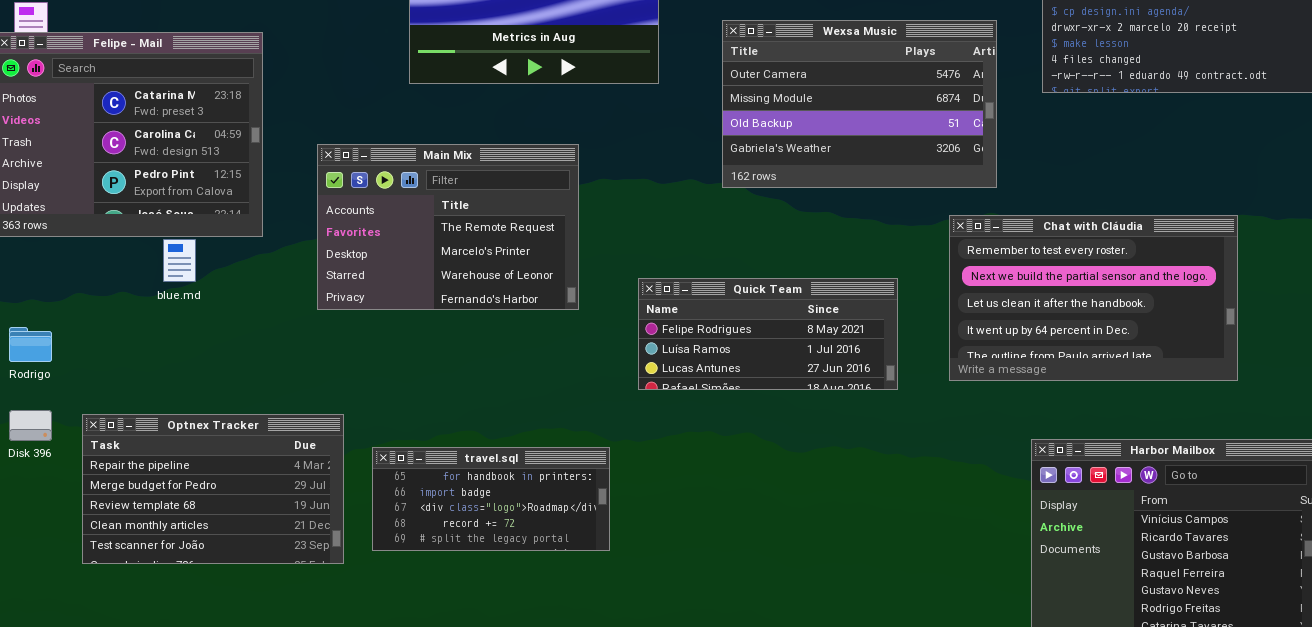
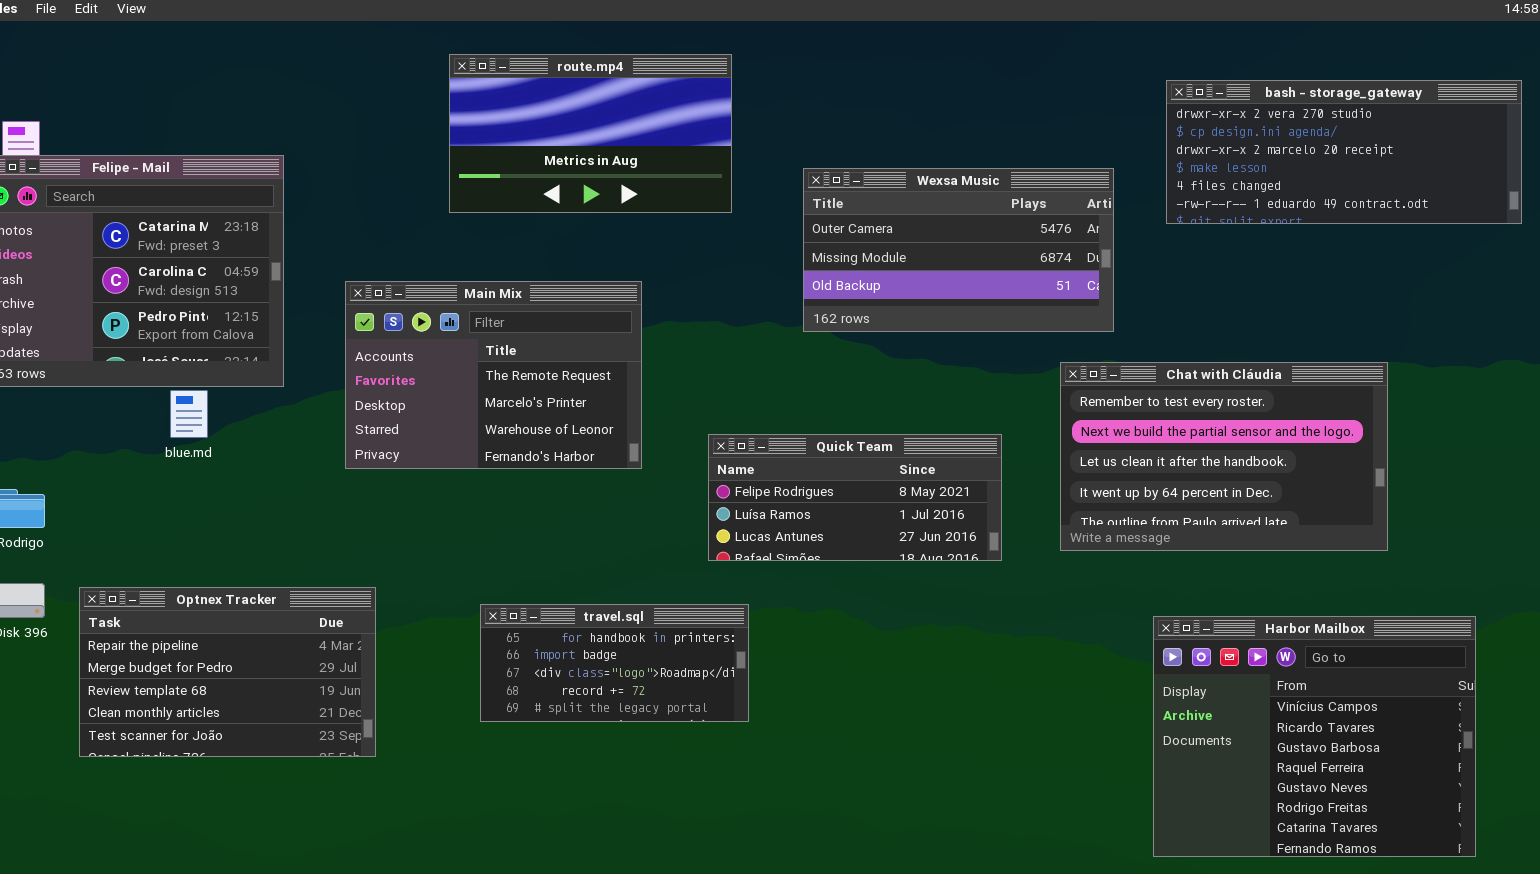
Wexsa Music: [722,20,997,188] -> [803,168,1114,332], resized
travel.sql: [372,447,610,551] -> [480,604,749,722], moved

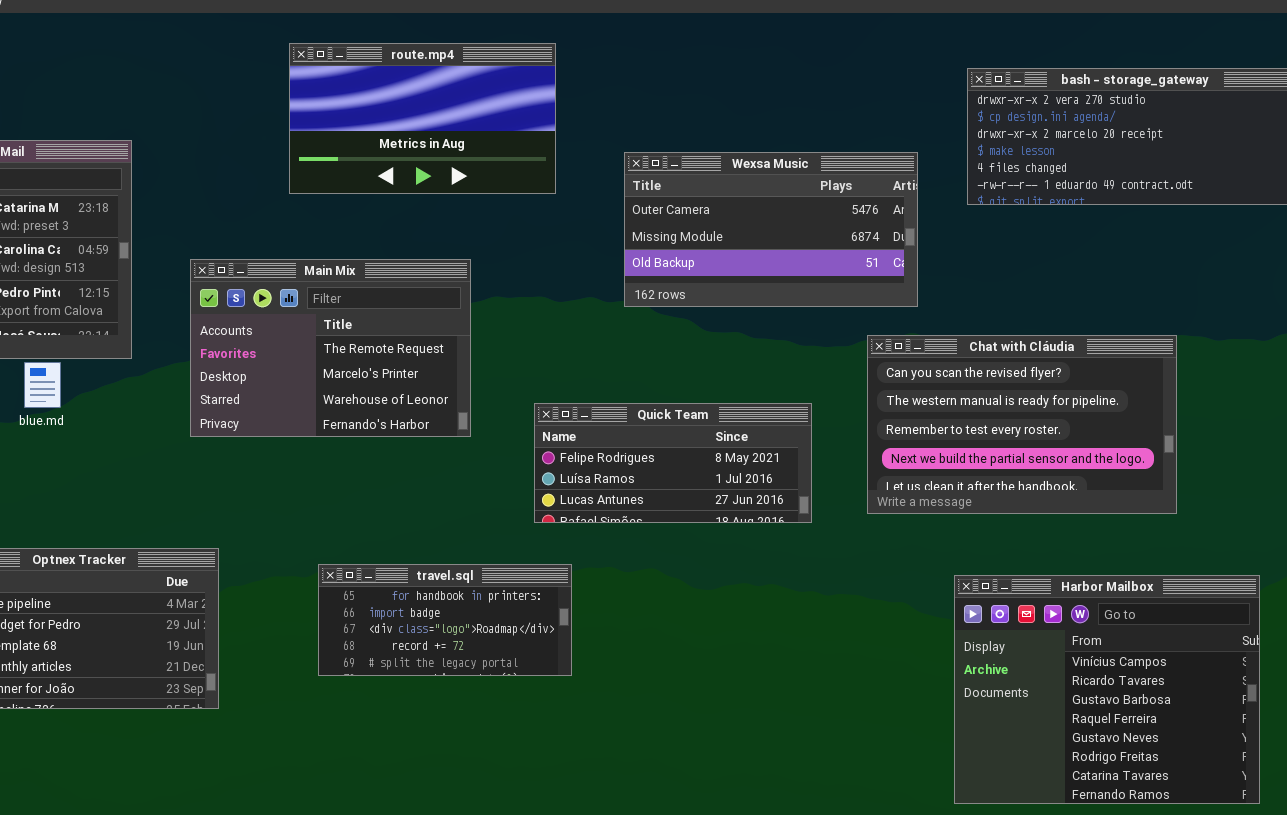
Chat with Cláudia: [1060,362,1388,551] -> [867,335,1177,514], scrolled up 2 rows

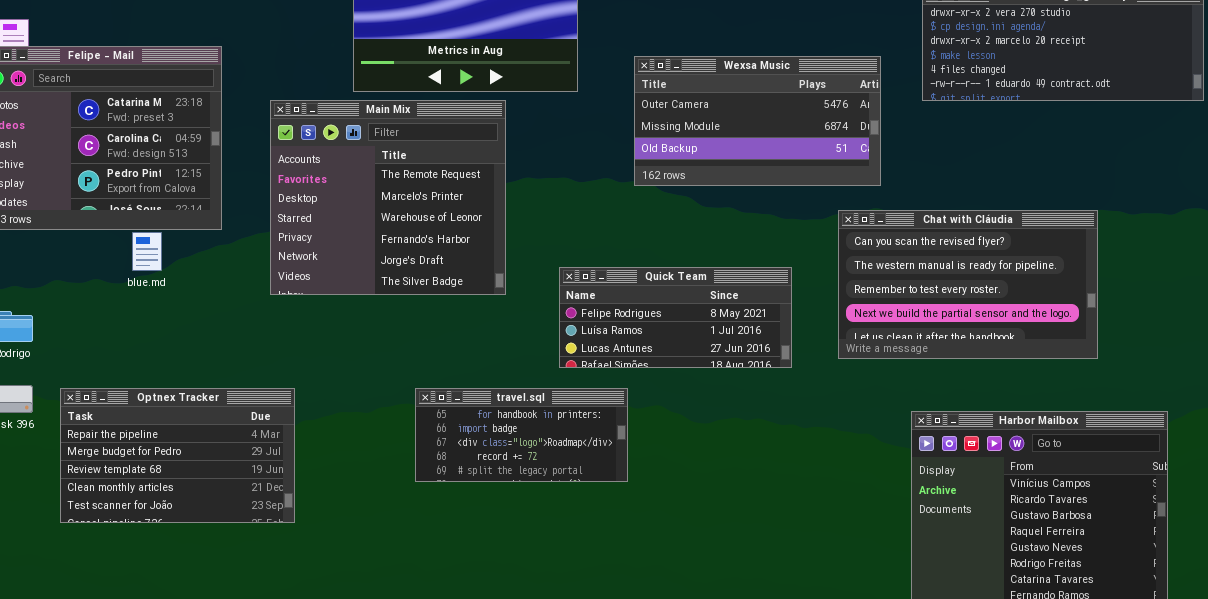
Main Mix: [190,259,471,437] -> [270,100,506,295], resized
travel.sql: [318,564,572,676] -> [415,388,628,482], moved

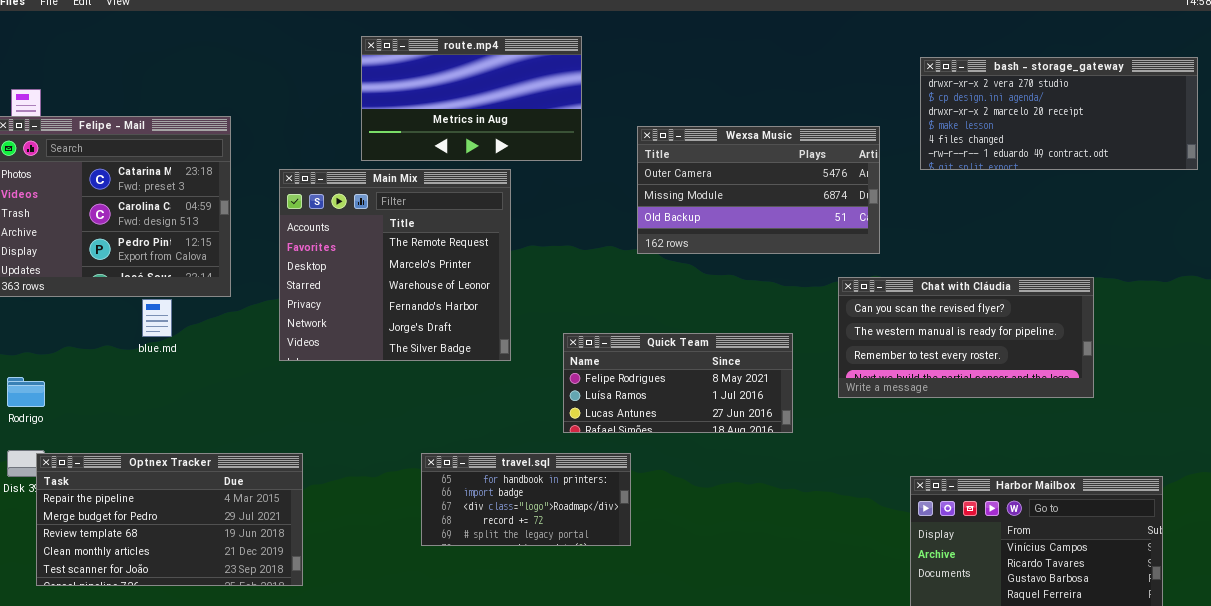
Chat with Cláudia: [838,210,1098,359] -> [838,277,1094,398], resized
Optnex Tracker: [60,388,295,523] -> [36,453,303,586], resized

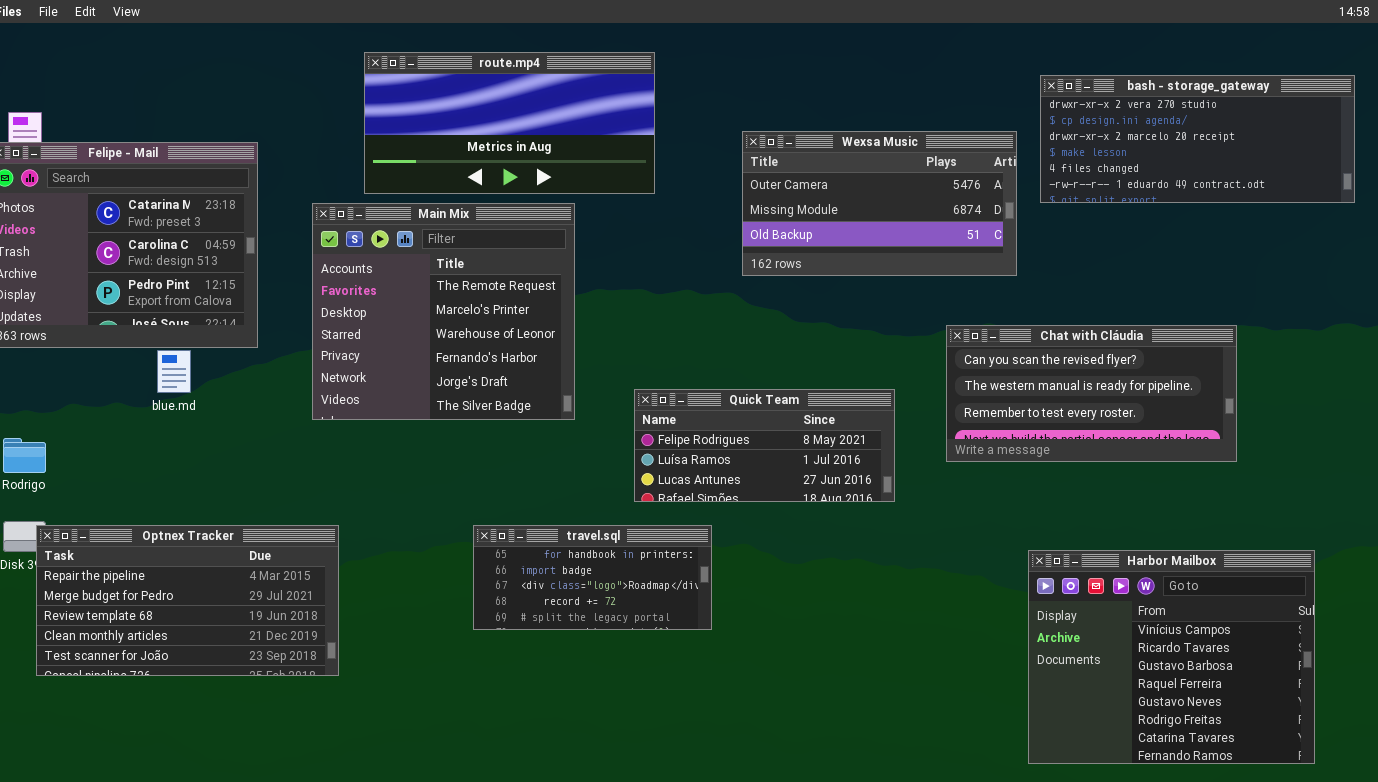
route.mp4: [361,36,582,161] -> [364,52,655,194], resized
Wexsa Music: [637,126,880,254] -> [742,131,1017,276], moved

